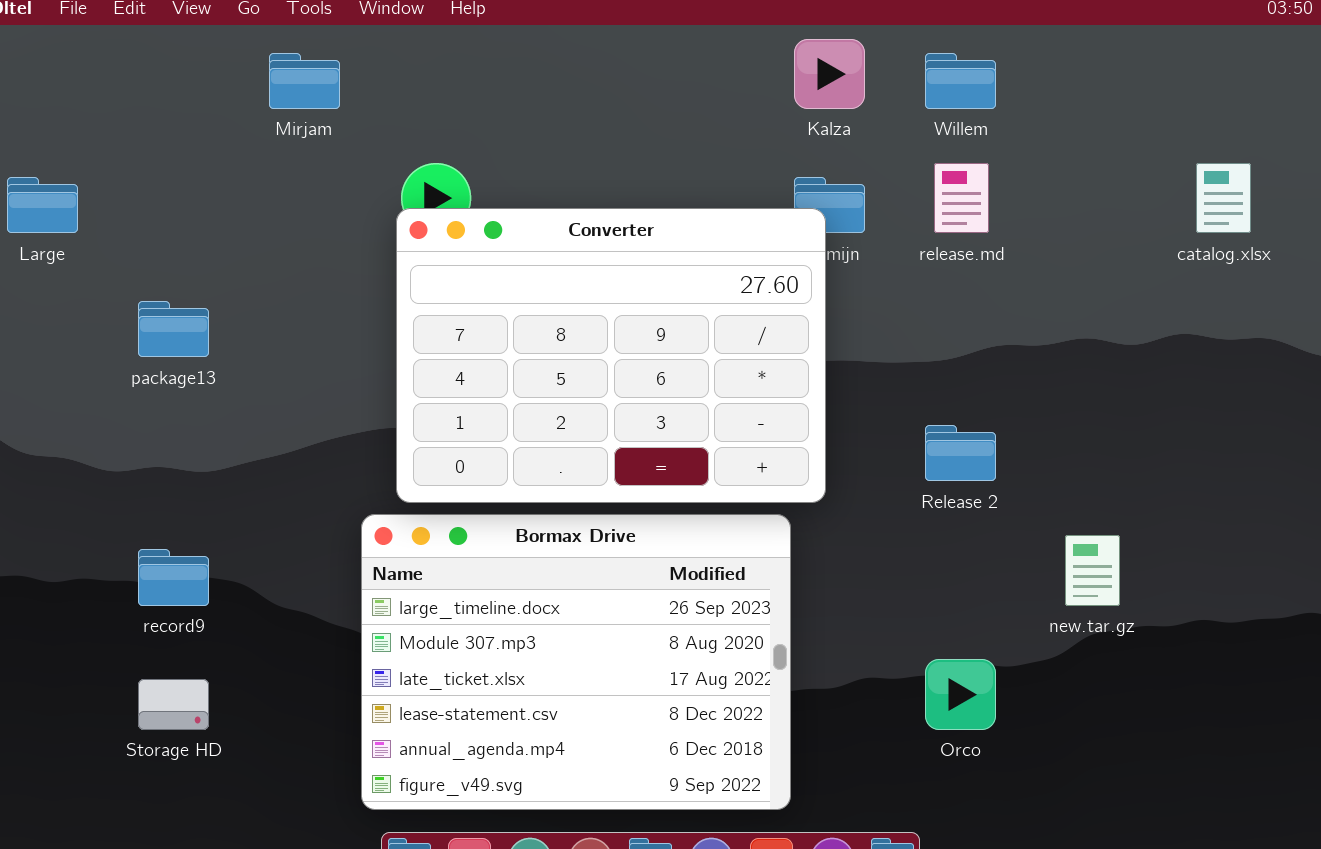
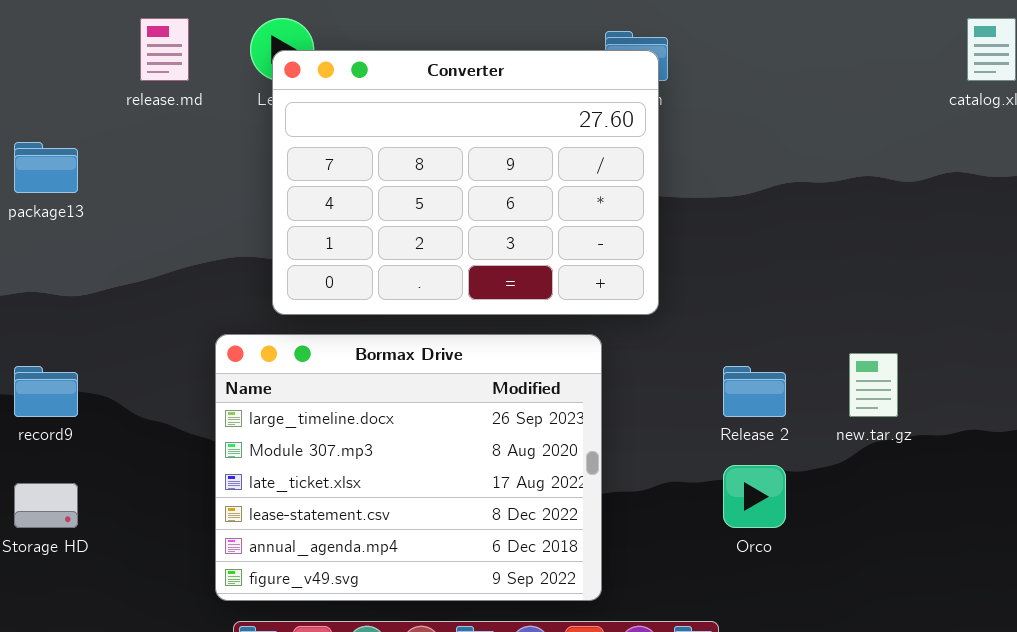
release.md: [934,163,989,233] -> [140,18,189,81], moved
Converter: [396,208,826,503] -> [272,50,659,315], moved
Release 2: [925,425,996,481] -> [723,366,786,417], moved

